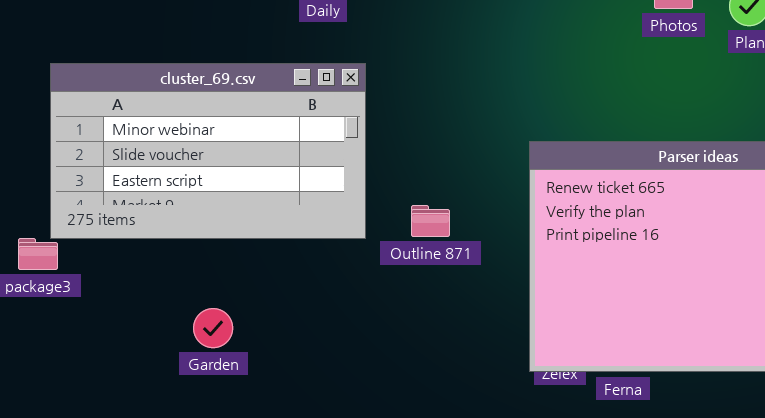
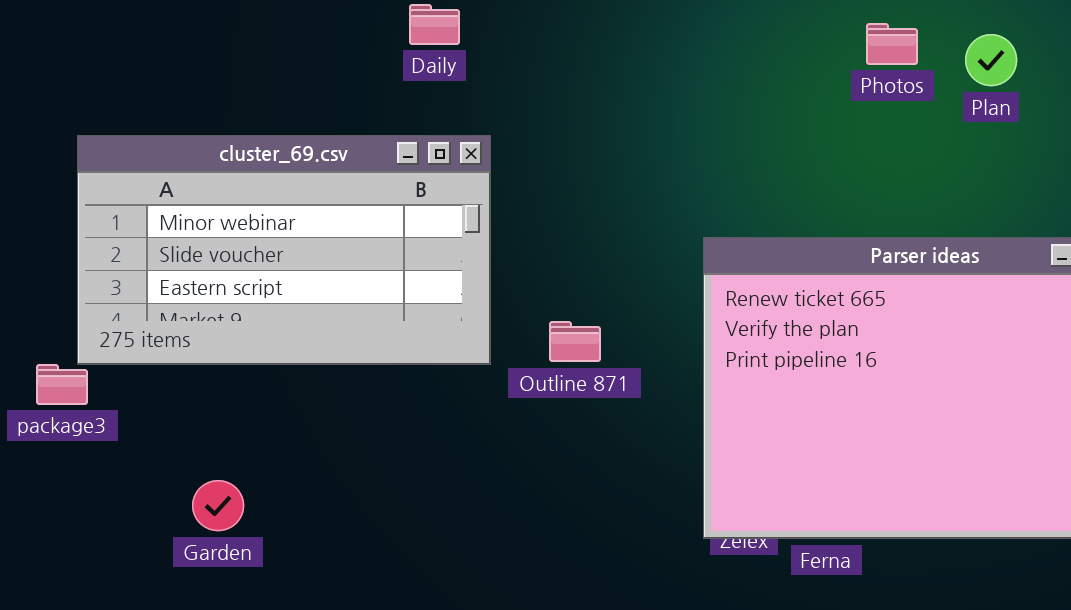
Garden: [193,308,233,348] -> [192,480,244,531], moved

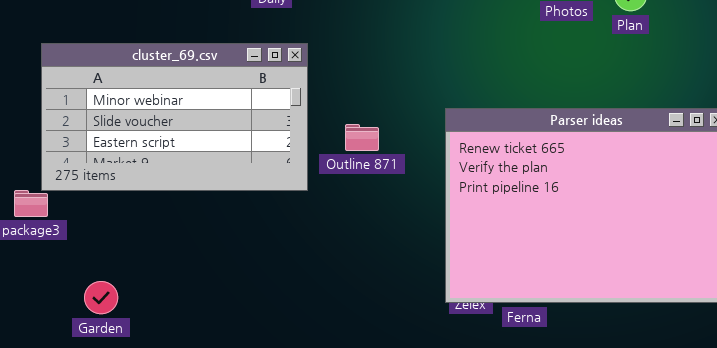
Outline 871: [549,321,601,362] -> [345,124,379,151], moved
Garden: [192,480,244,531] -> [84,281,118,314], moved

